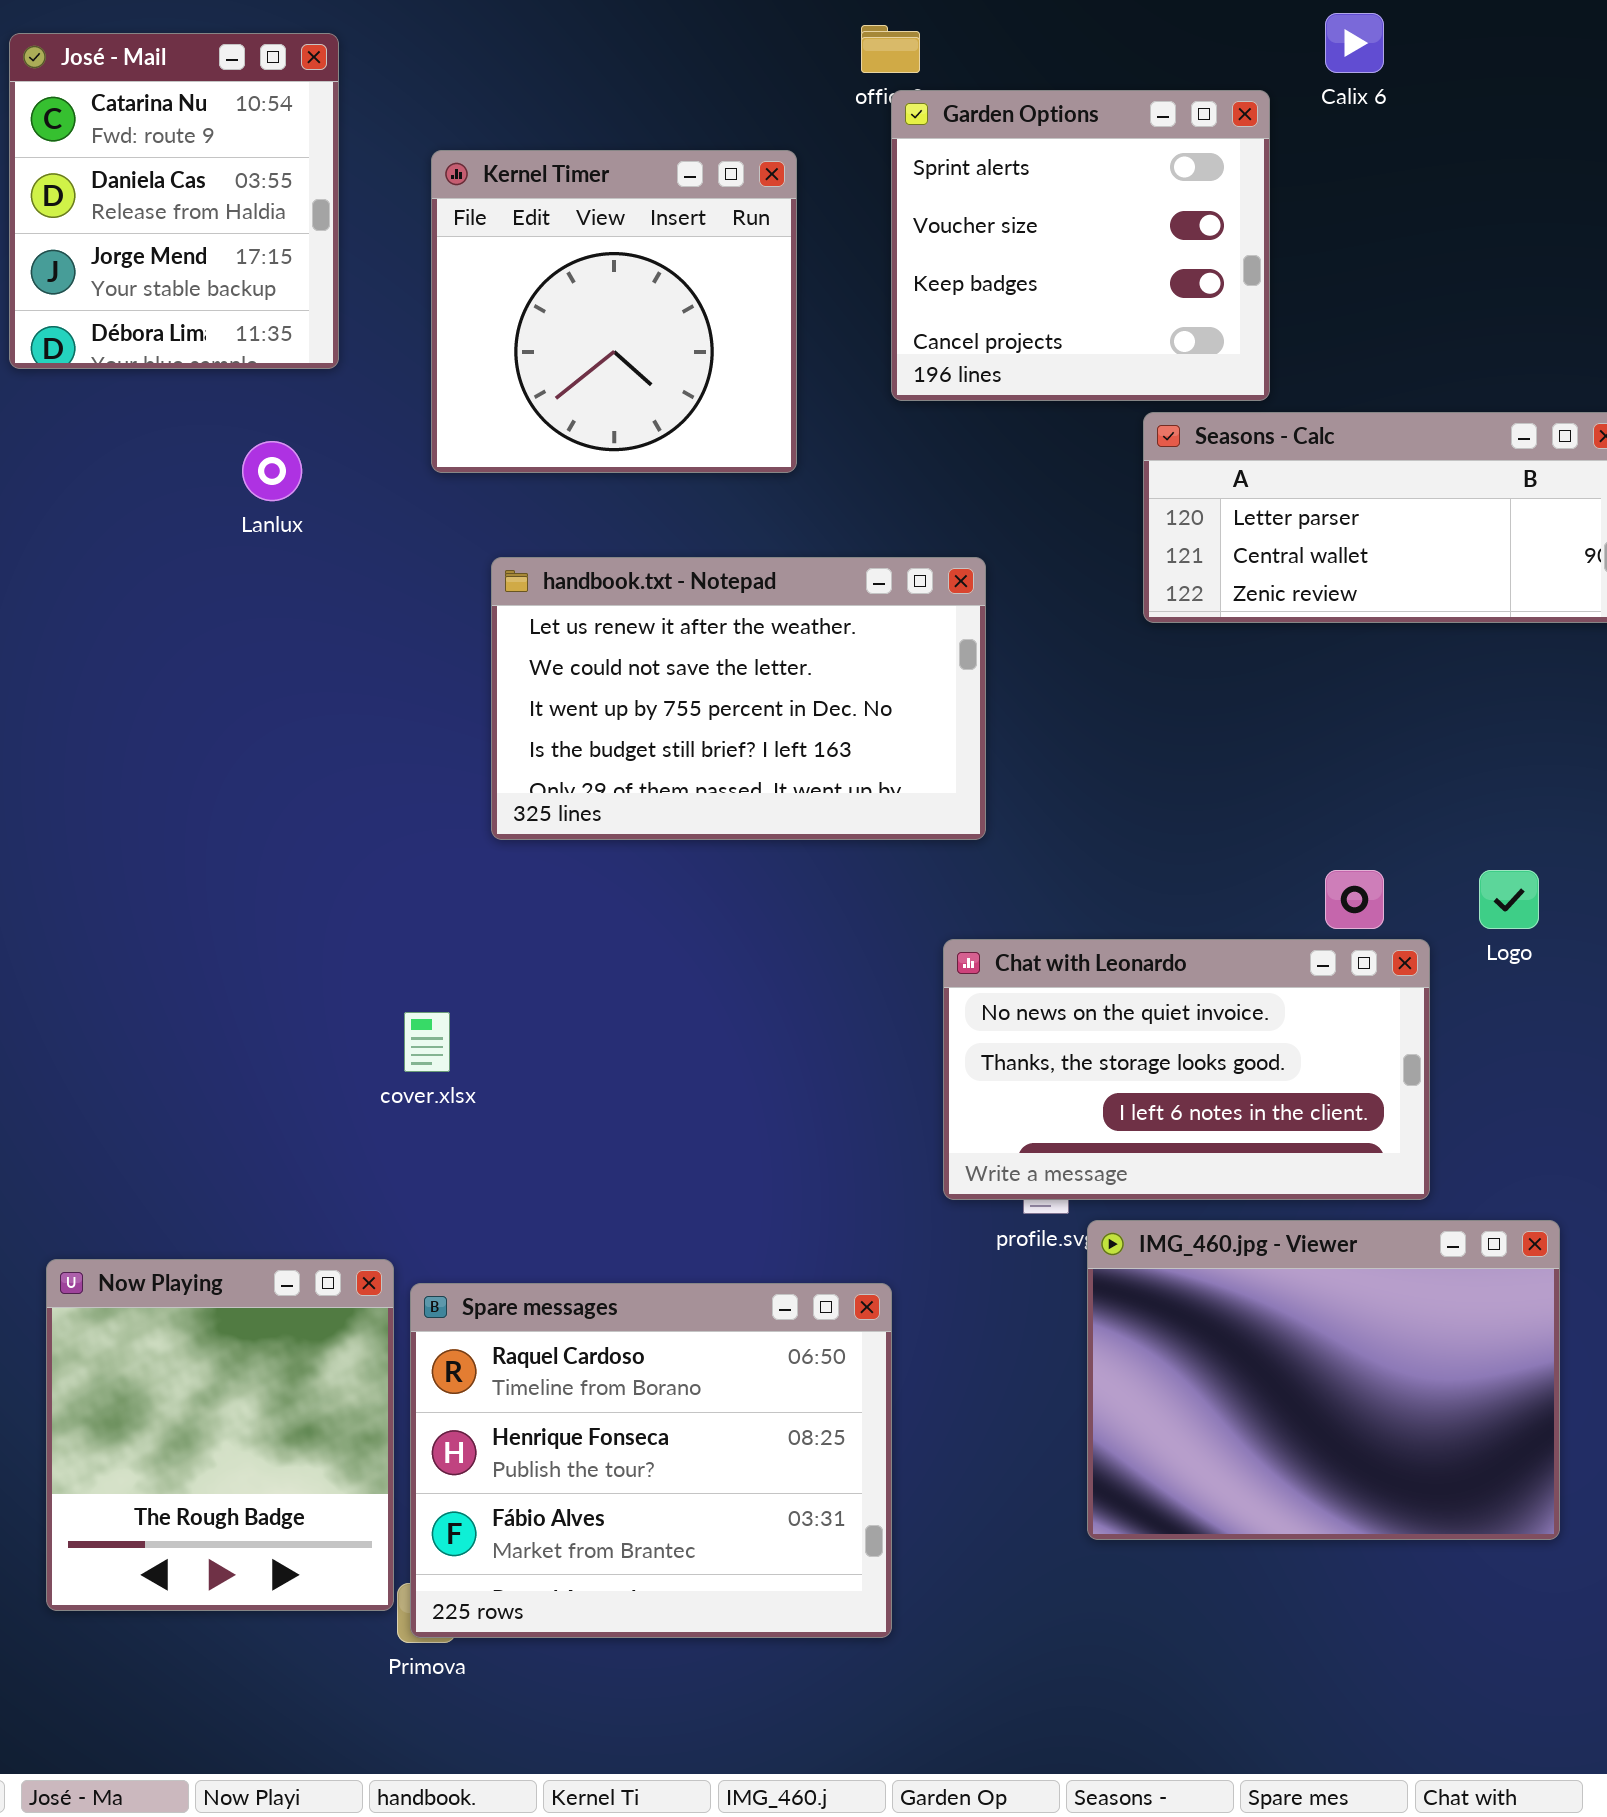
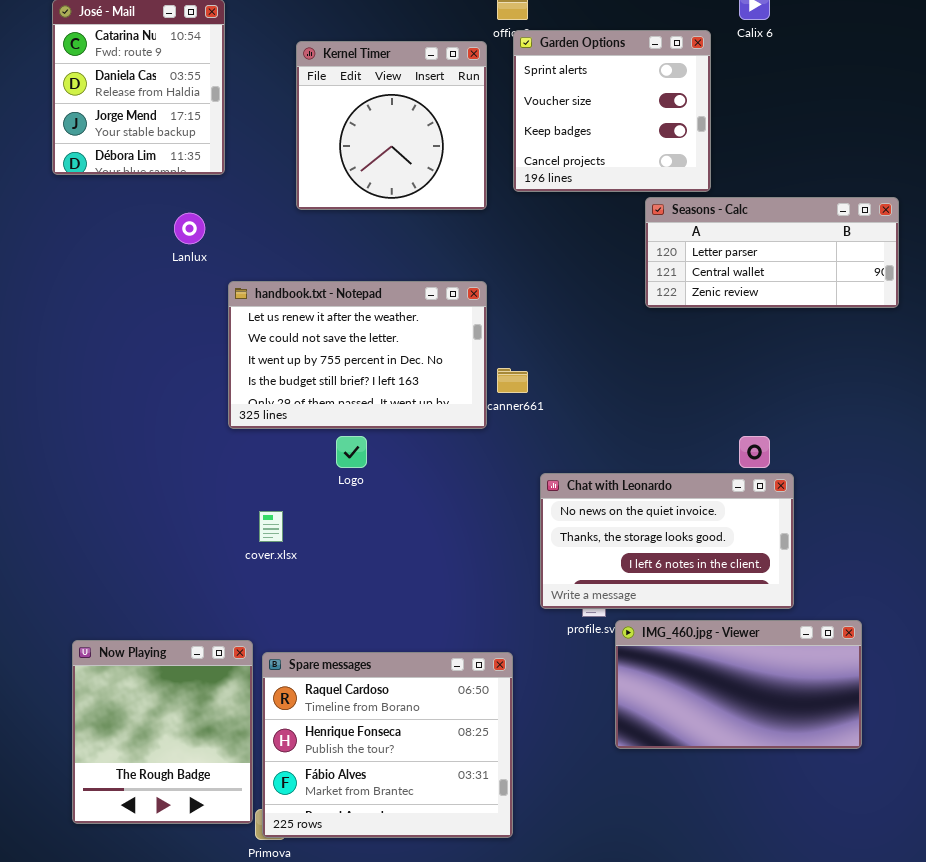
Kernel Timer: [431,150,797,473] -> [296,41,487,210], moved
handbook.txt - Notepad: [491,557,986,840] -> [228,281,487,429], moved
Logo: [1479,870,1539,929] -> [336,436,367,468], moved
IMG_460.jpg - Viewer: [1087,1220,1560,1540] -> [615,620,862,749], resized

